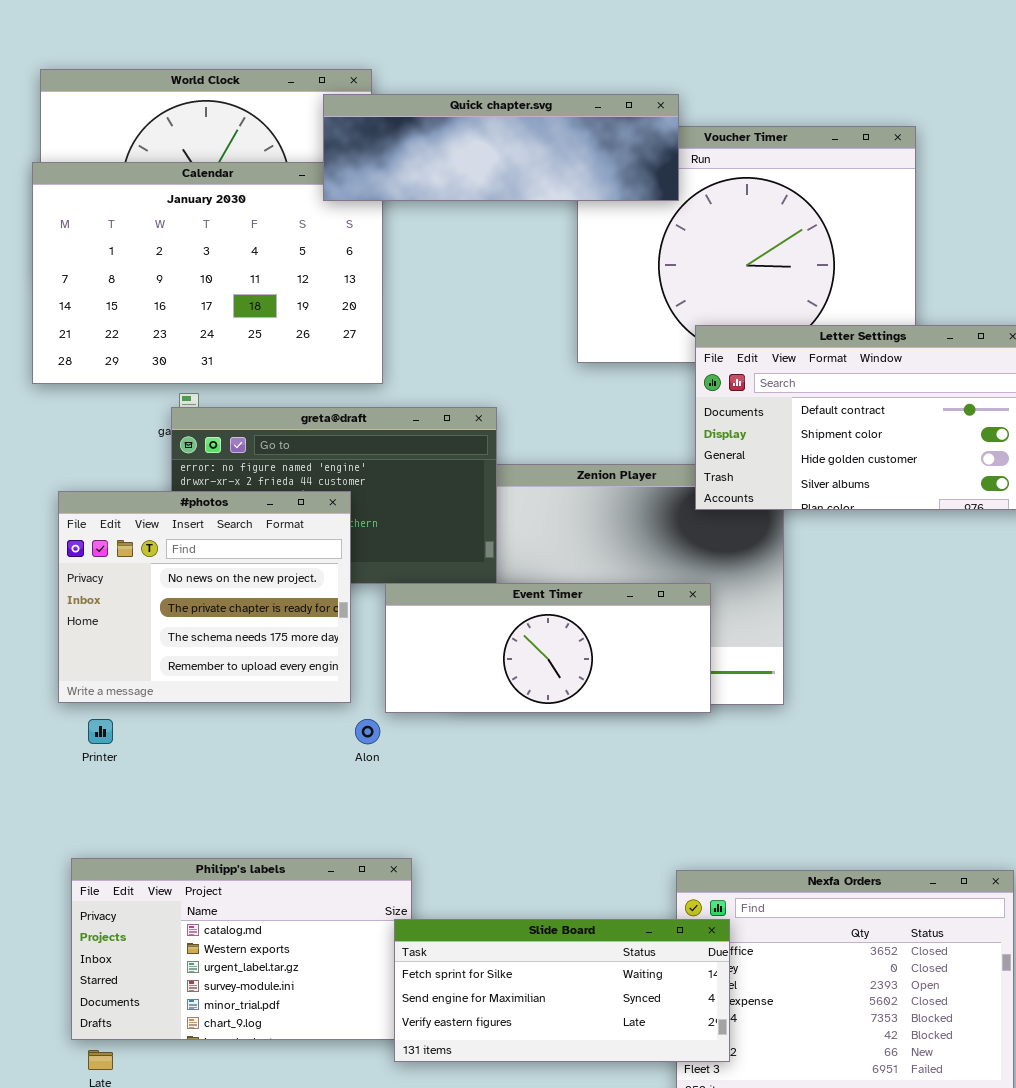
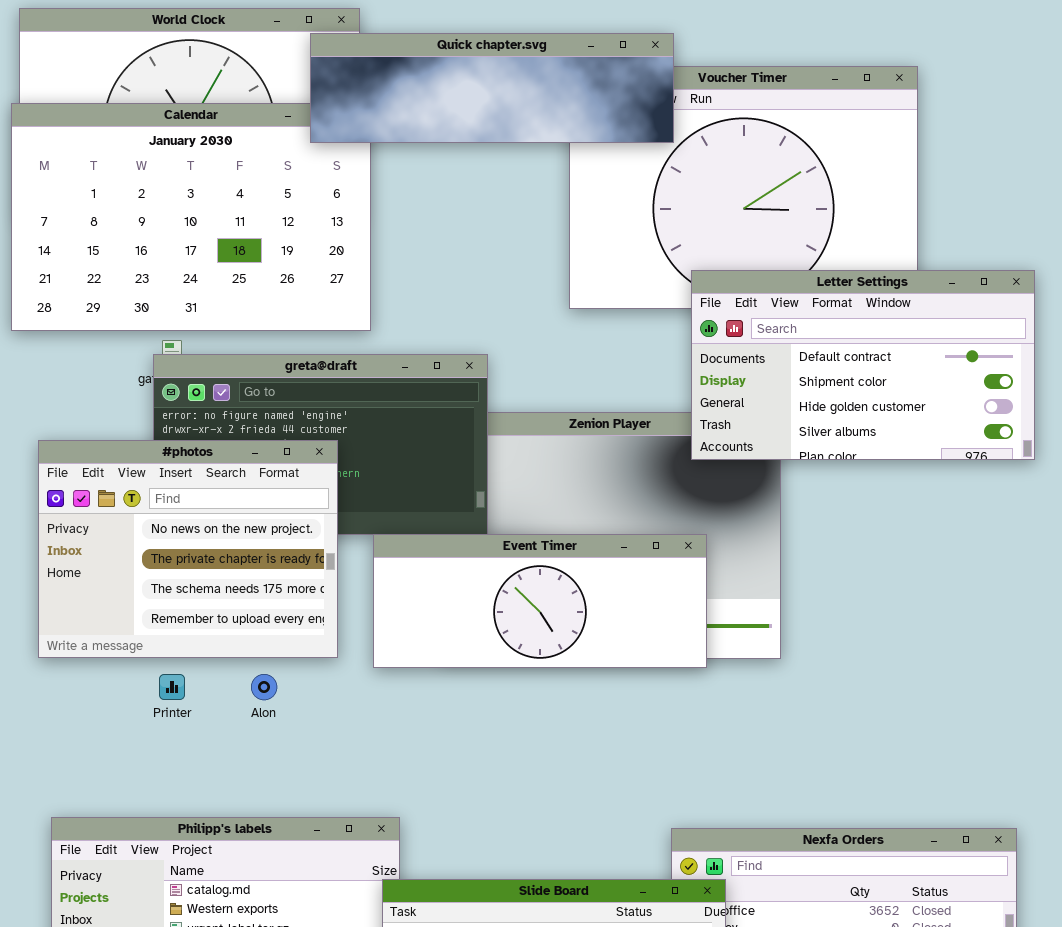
Printer: [88,719,113,744] -> [159,674,185,700], moved
Alon: [355,719,380,744] -> [251,674,277,700], moved

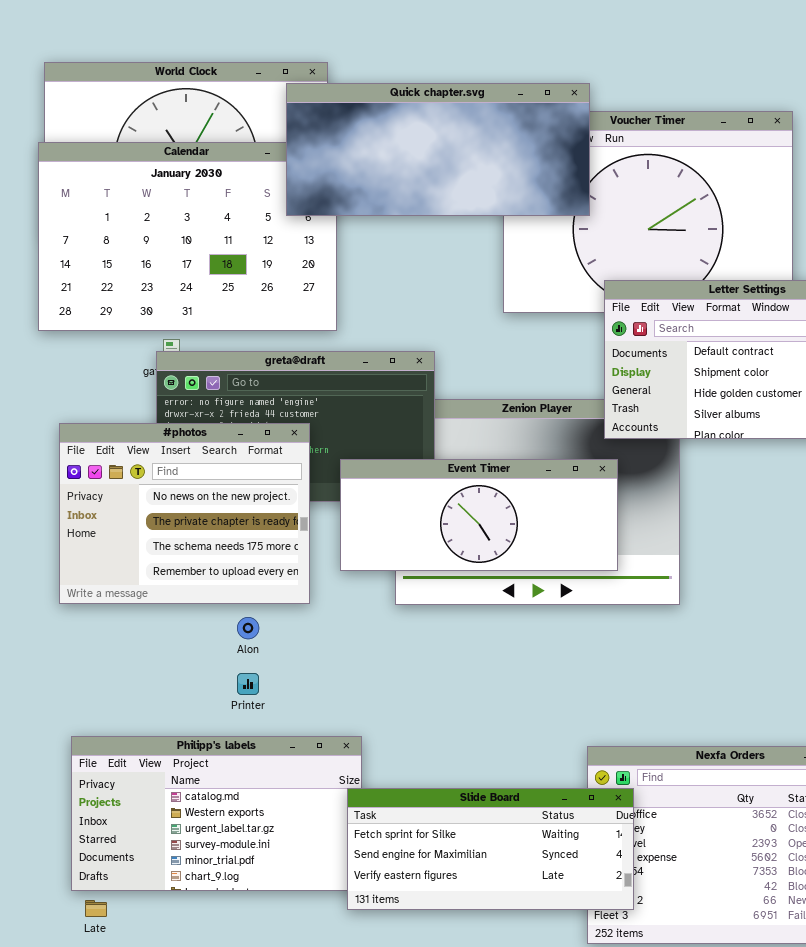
Quick chapter.svg: [310,33,674,143] -> [286,83,590,216], resized
Event Timer: [373,534,707,668] -> [340,459,618,571], moved
Printer: [159,674,185,700] -> [237,673,259,695], moved

